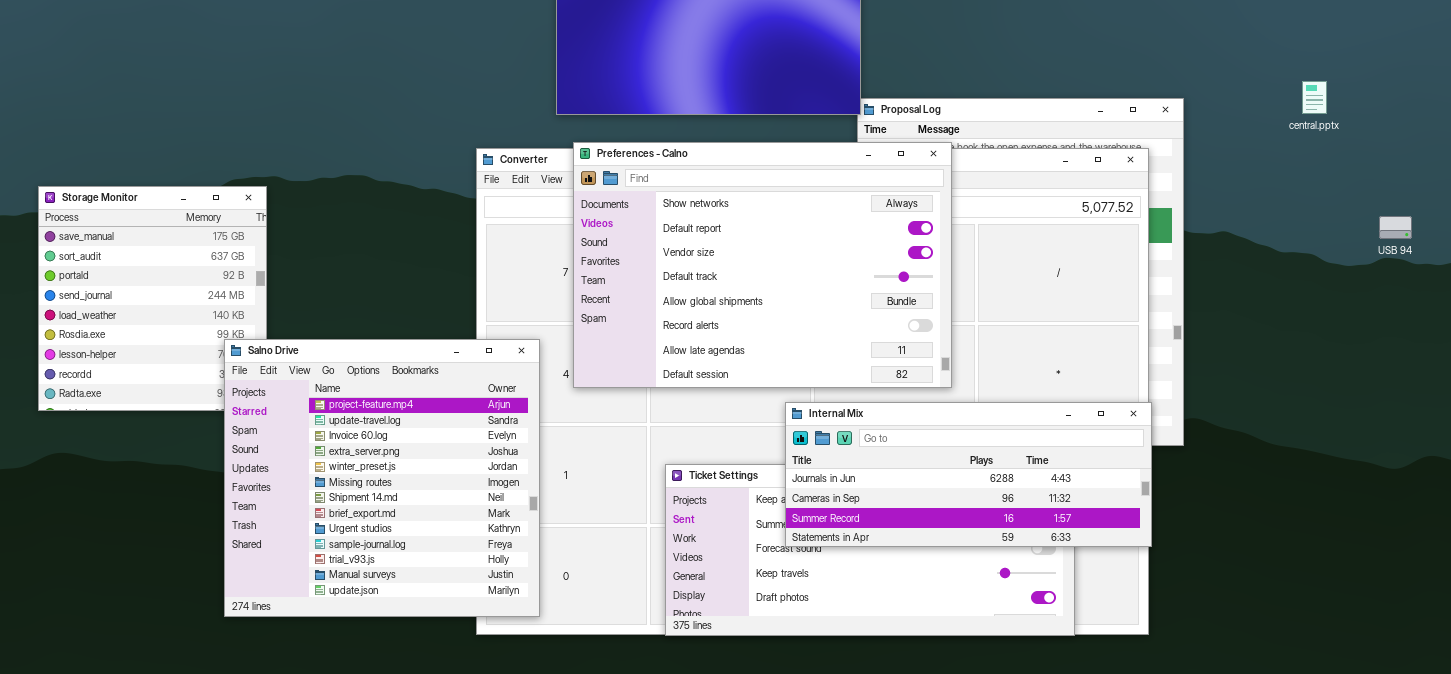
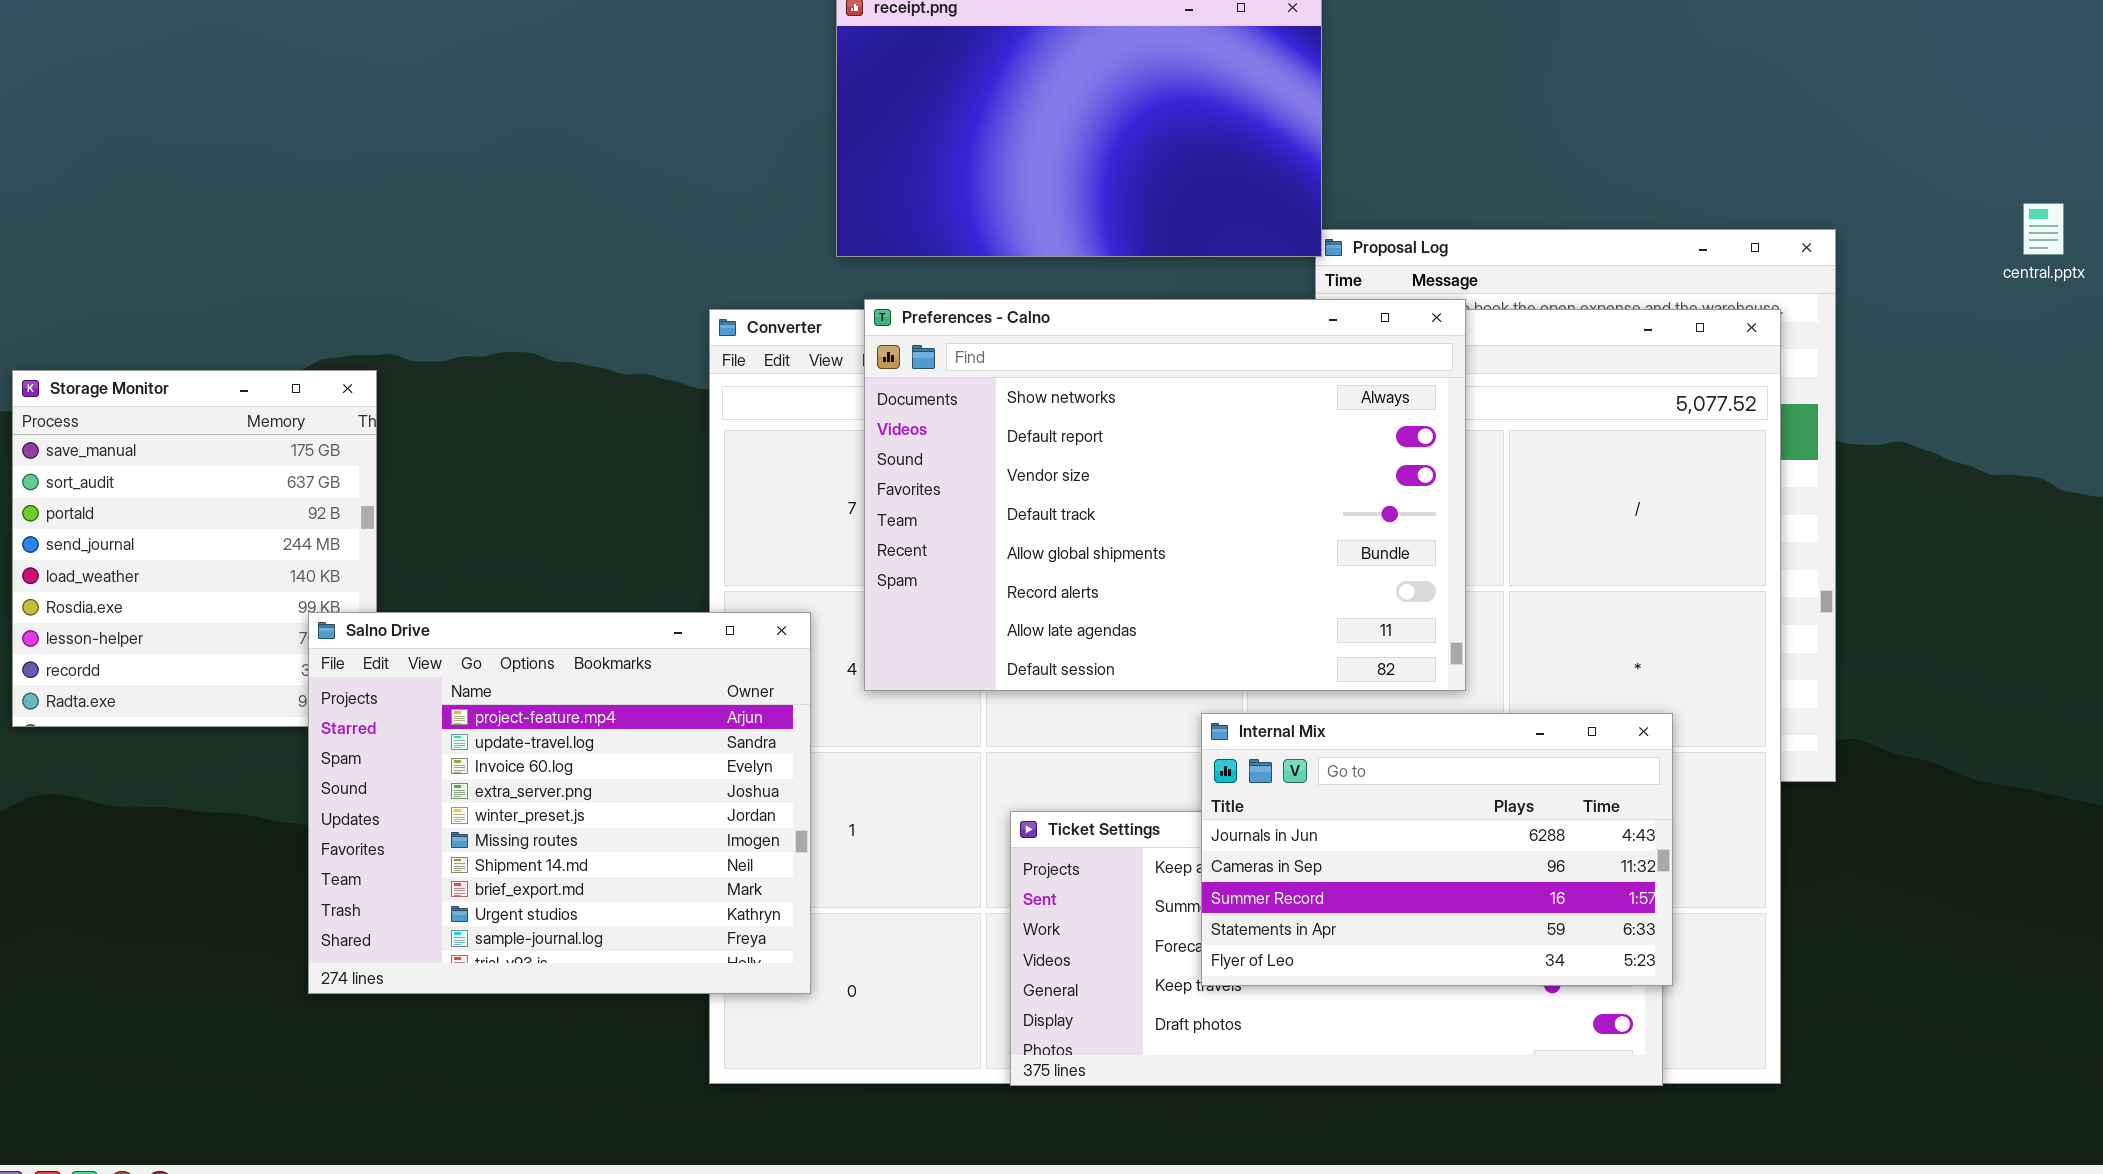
Salno Drive: [224,339,540,617] -> [308,612,811,994], resized
Internal Mix: [785,402,1152,547] -> [1201,713,1673,986], resized

